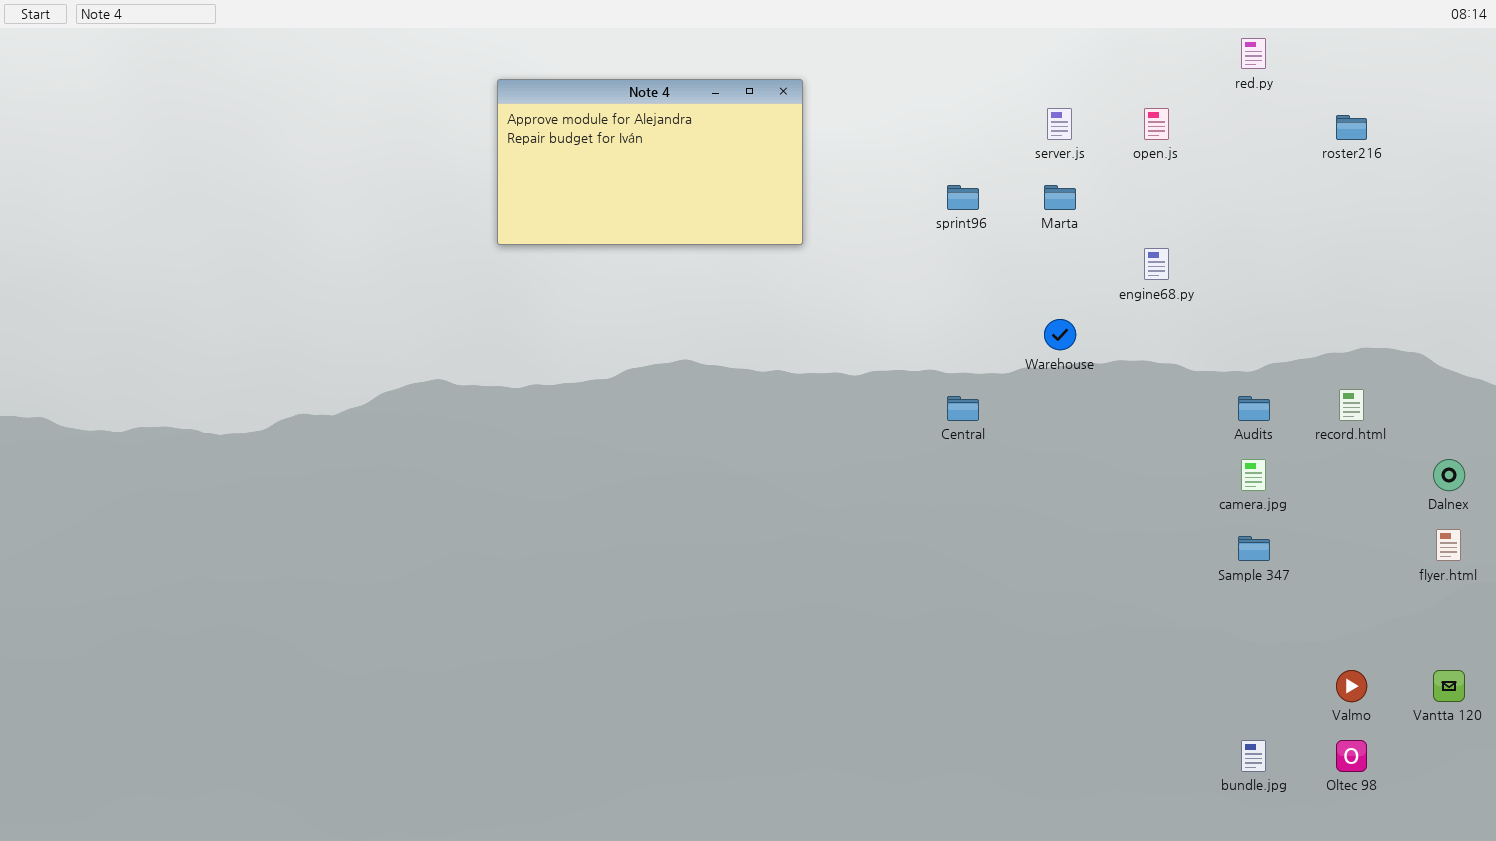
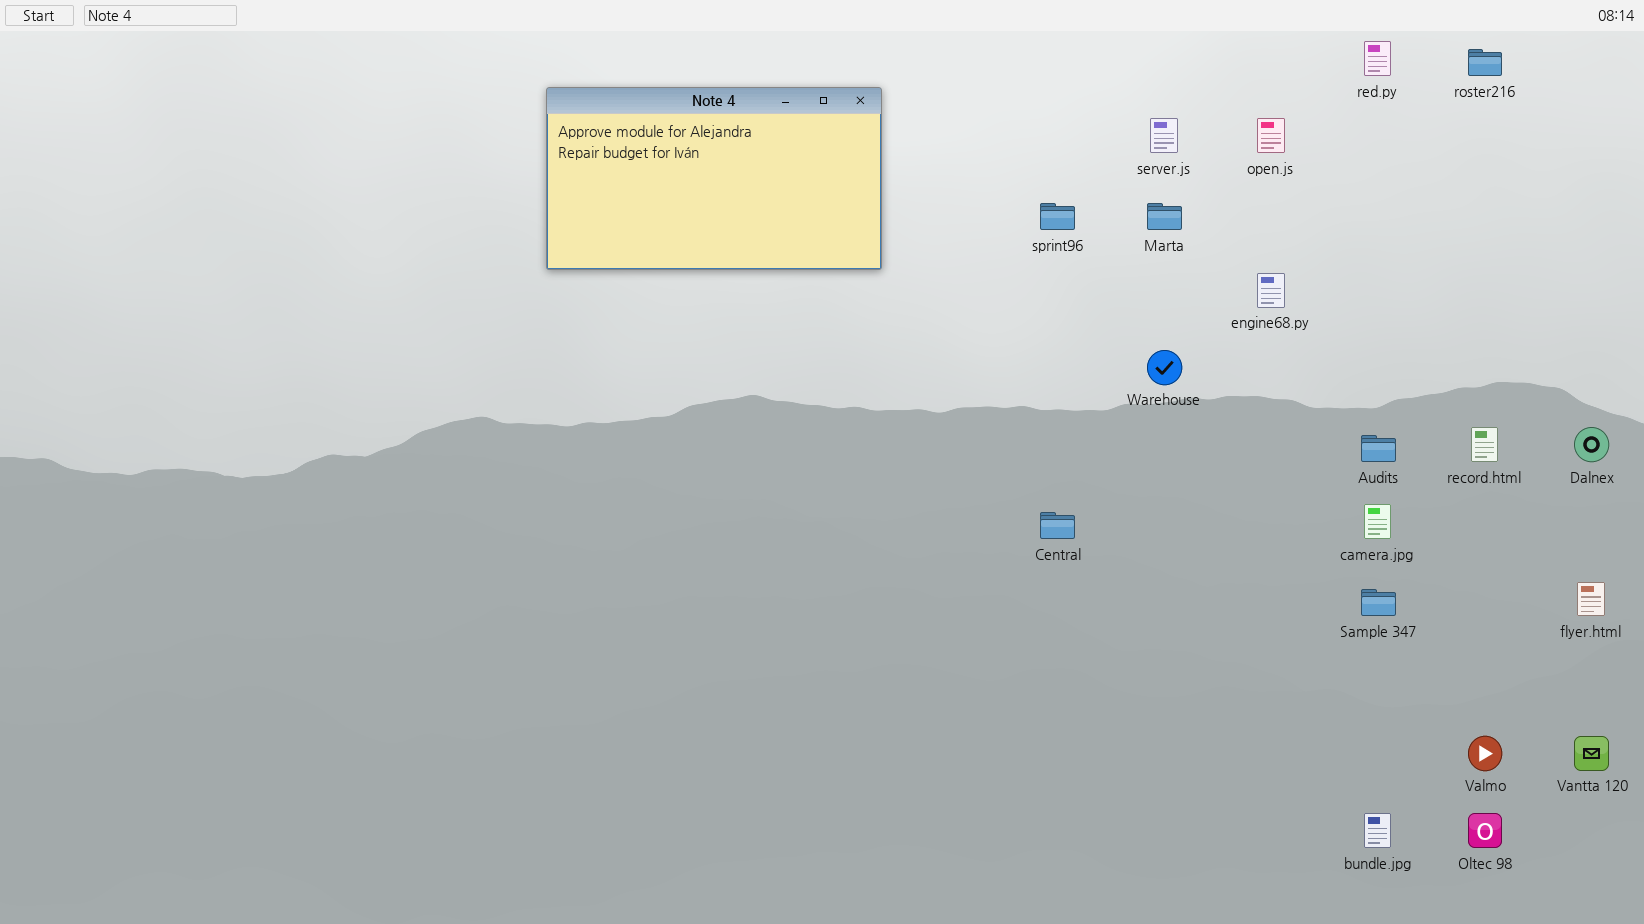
roster216: [1336,115,1367,140] -> [1468,49,1502,76], moved
Central: [947,396,979,421] -> [1040,512,1075,539], moved
Dalnex: [1433,459,1465,491] -> [1574,427,1609,462], moved

